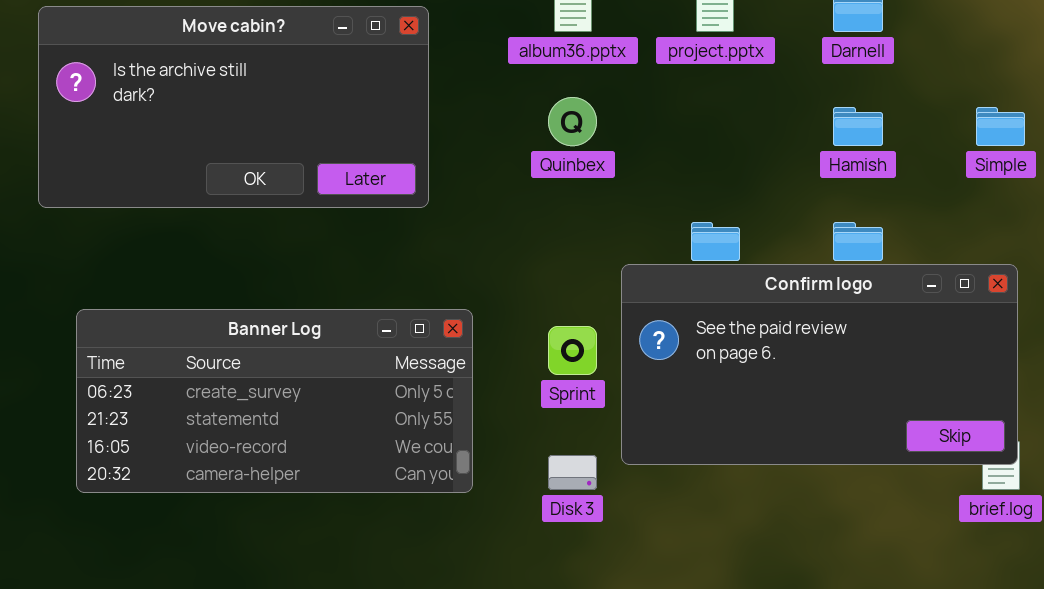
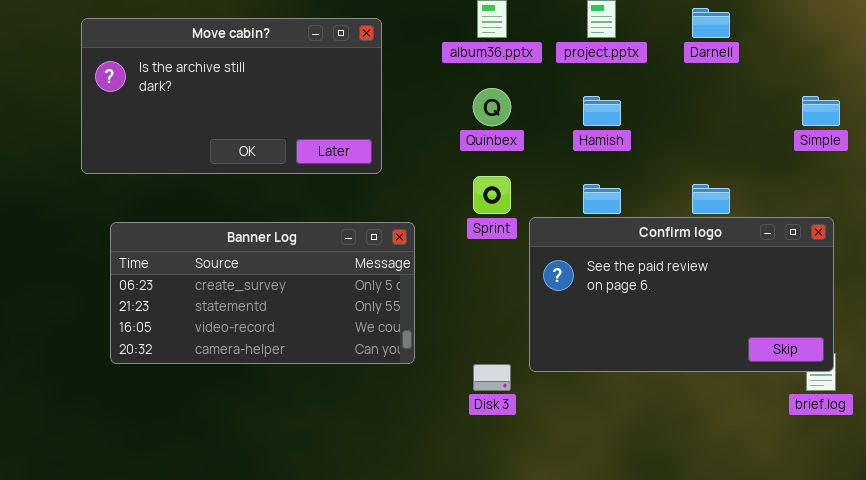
Hamish: [833,107,883,146] -> [583,96,621,126], moved
Banner Log: [76,309,473,493] -> [110,222,415,364], moved
Sprint: [548,326,597,375] -> [473,176,511,214], moved

